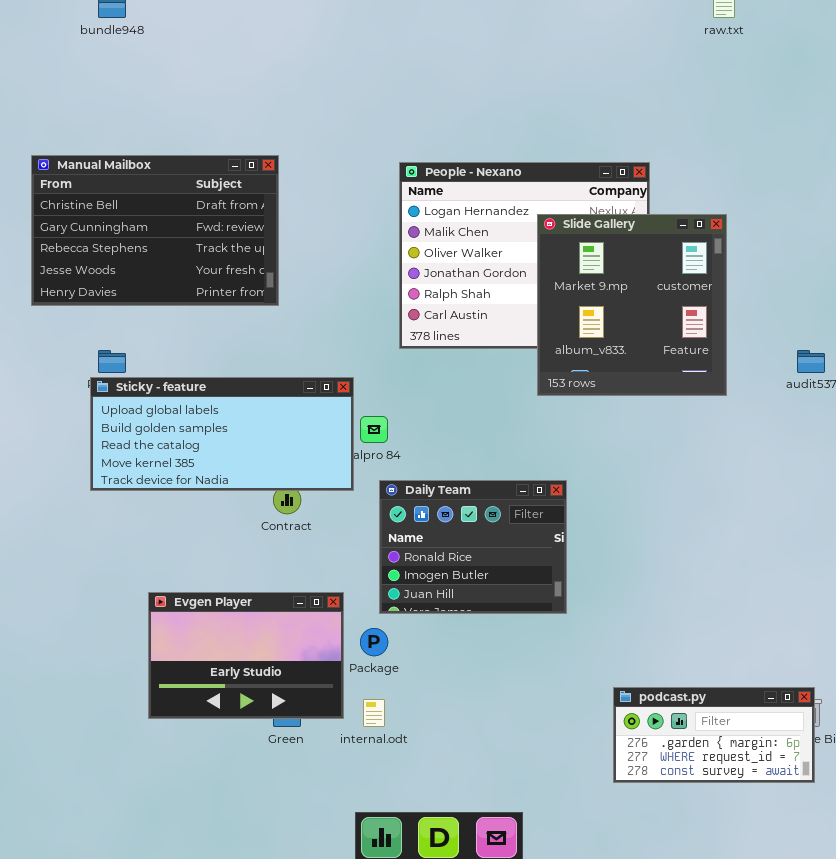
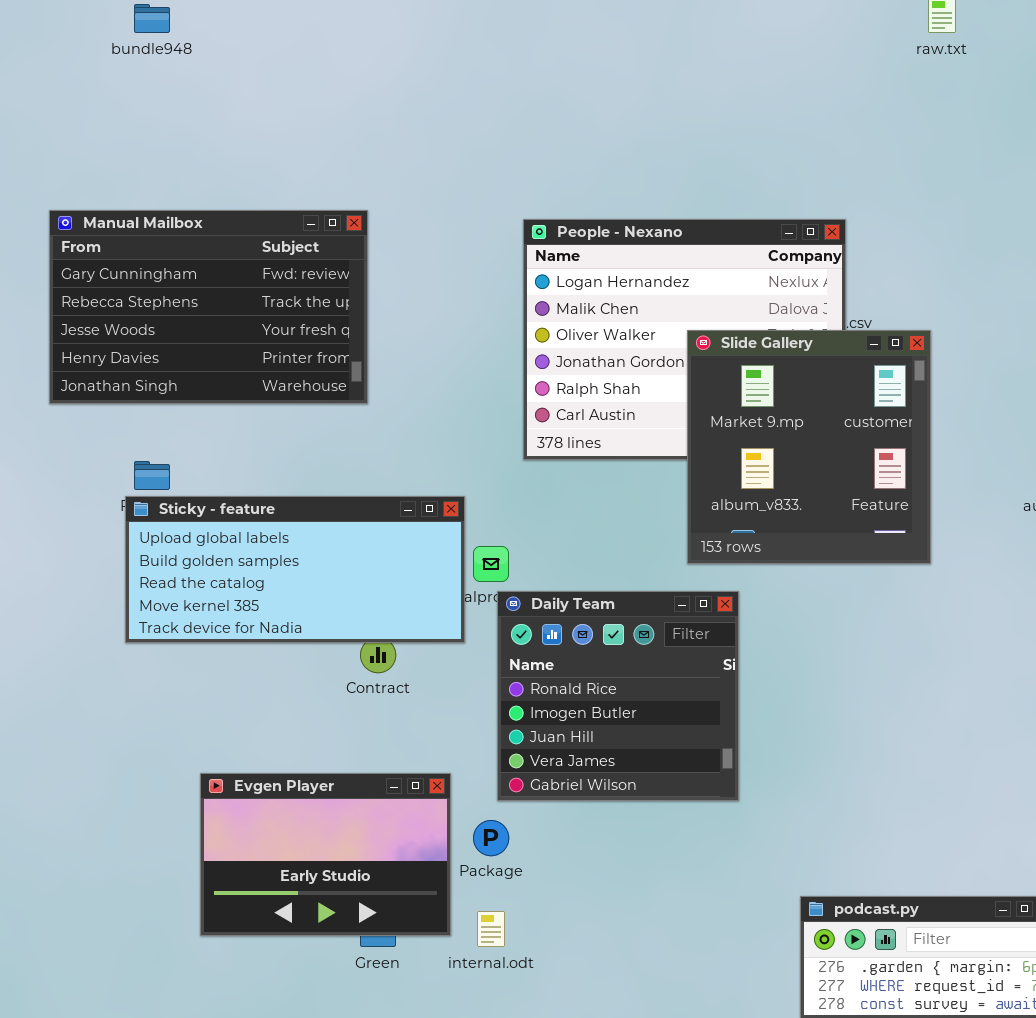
Manual Mailbox: [31,155,279,306] -> [49,210,368,404], scrolled down 1 row
Slide Gallery: [537,214,727,396] -> [687,330,931,564], moved
Daily Team: [379,480,567,614] -> [497,591,739,801], resized

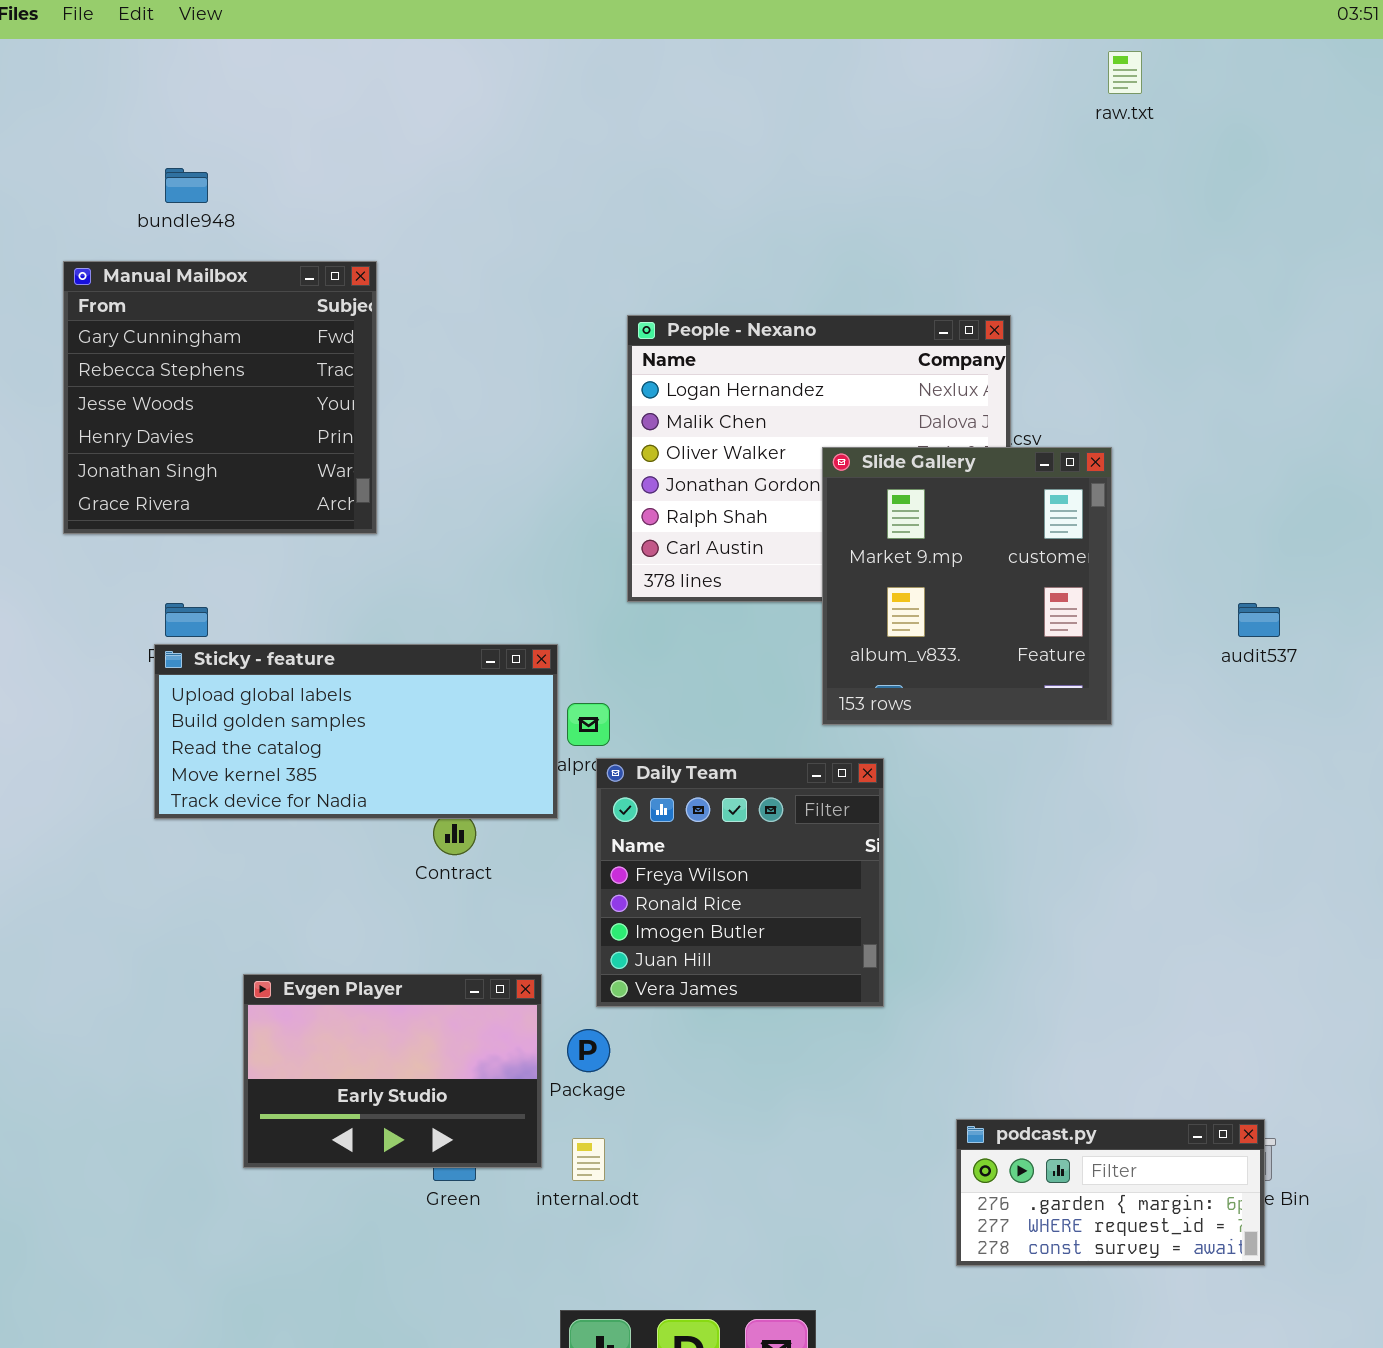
bundle948: [134,4,170,33] -> [165,168,208,203], moved
Manual Mailbox: [49,210,368,404] -> [63,261,377,534], resized
Daily Team: [497,591,739,801] -> [596,758,884,1007], scrolled up 1 row

